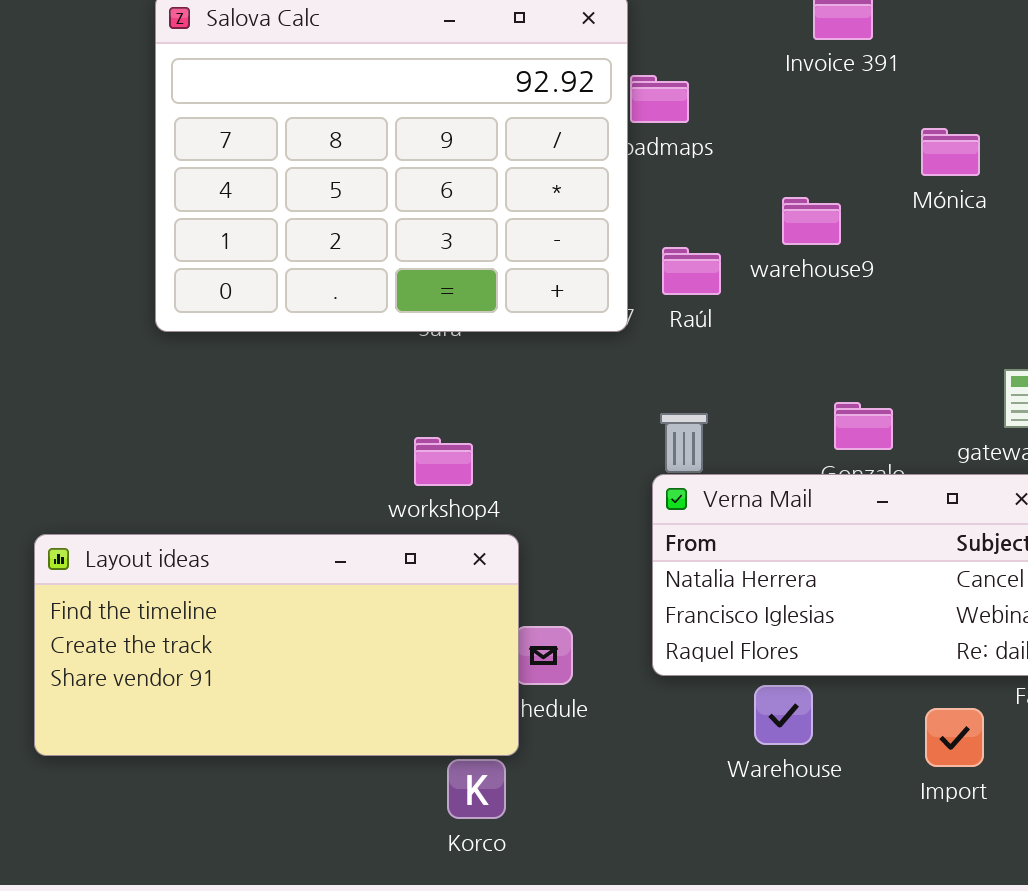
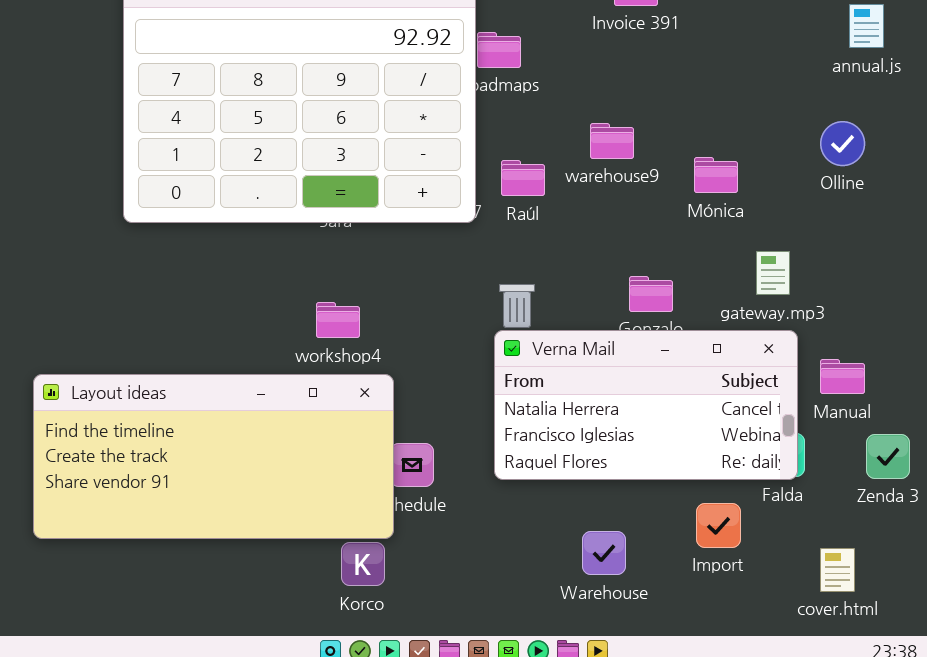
Mónica: [921,128,980,176] -> [694,157,738,193], moved
Warehouse: [754,685,813,745] -> [582,531,626,575], moved

